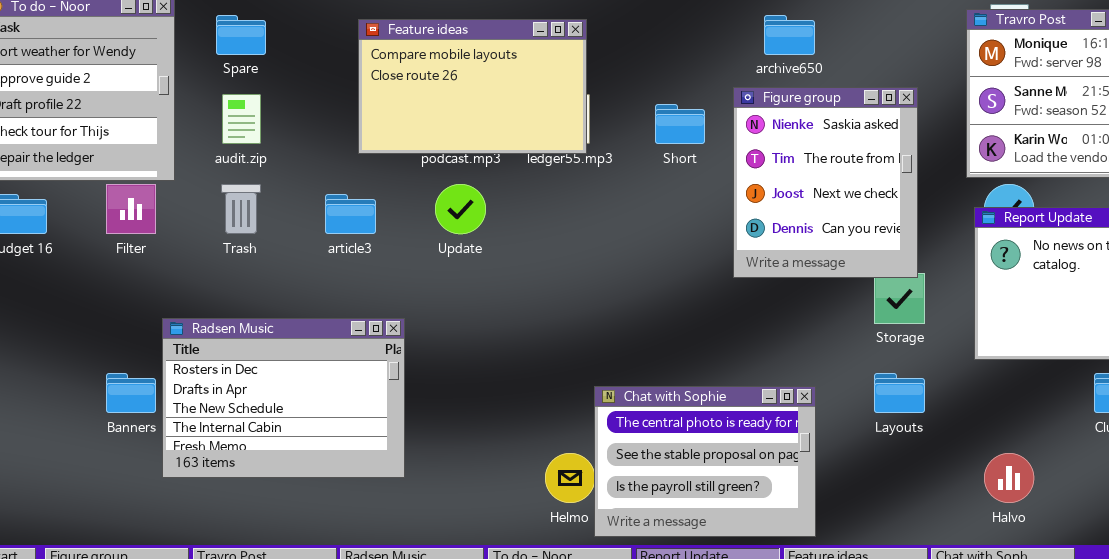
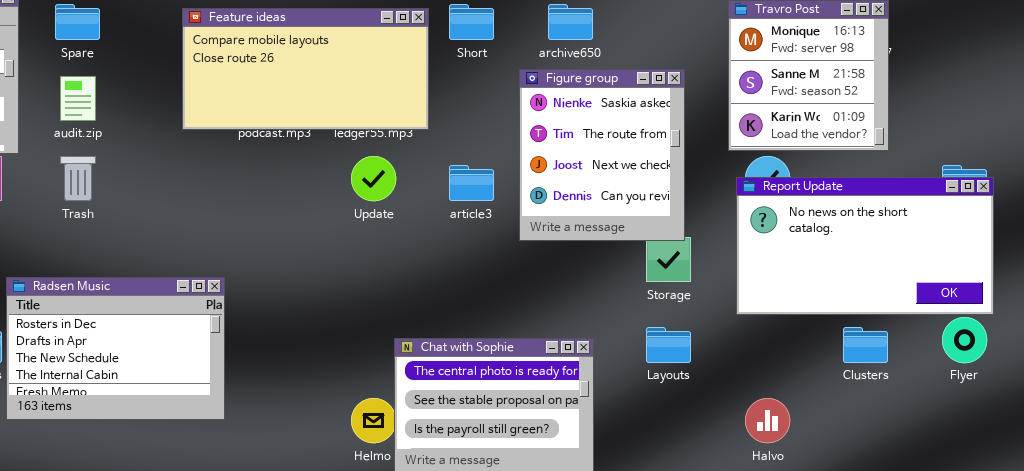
Feature ideas: [358,19,587,154] -> [182,8,429,130], resized
Short: [655,104,705,144] -> [449,4,494,40], moved
Update: [435,184,486,234] -> [351,156,396,201], moved
article3: [325,194,376,234] -> [449,165,494,201], moved

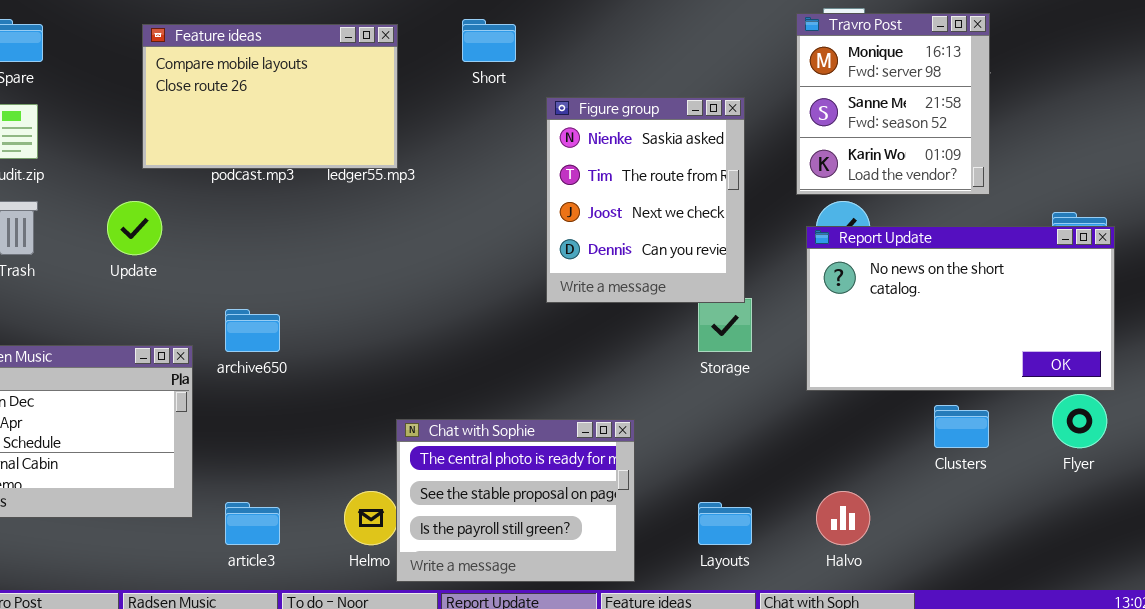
archive650: [548,4,593,40] -> [225,309,280,352], moved
Feature ideas: [182,8,429,130] -> [142,24,398,169], resized
Update: [351,156,396,201] -> [107,201,162,255], moved
article3: [449,165,494,201] -> [225,502,280,545], moved
Layouts: [646,327,691,363] -> [698,502,752,545], moved

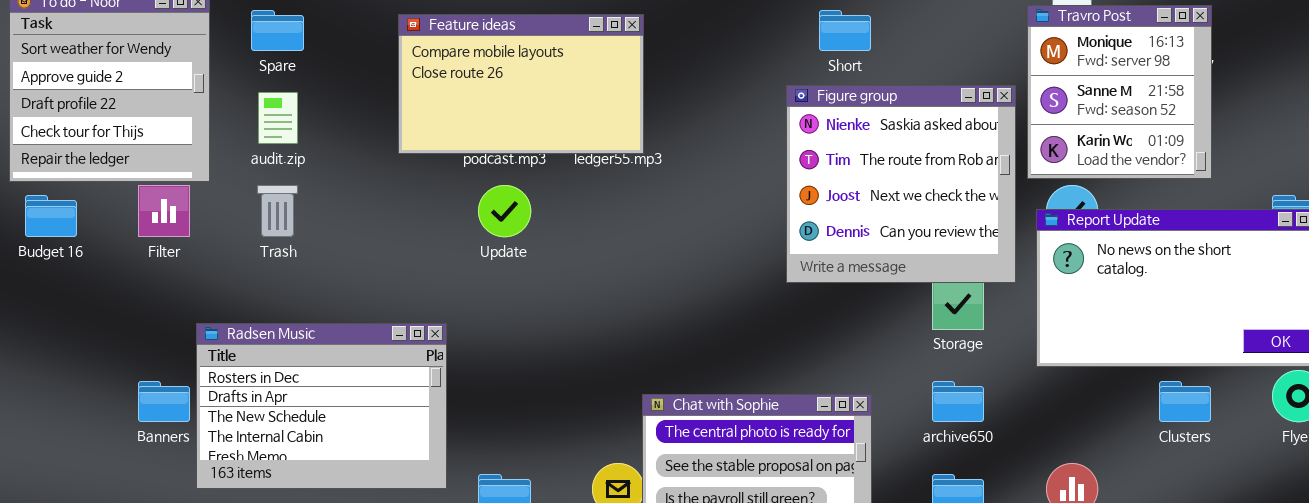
Short: [462,19,516,62] -> [819,10,871,51], moved
Figure group: [546,97,745,303] -> [786,85,1016,283], resized
Update: [107,201,162,255] -> [478,185,531,237], moved
archive650: [225,309,280,352] -> [932,381,984,422], moved

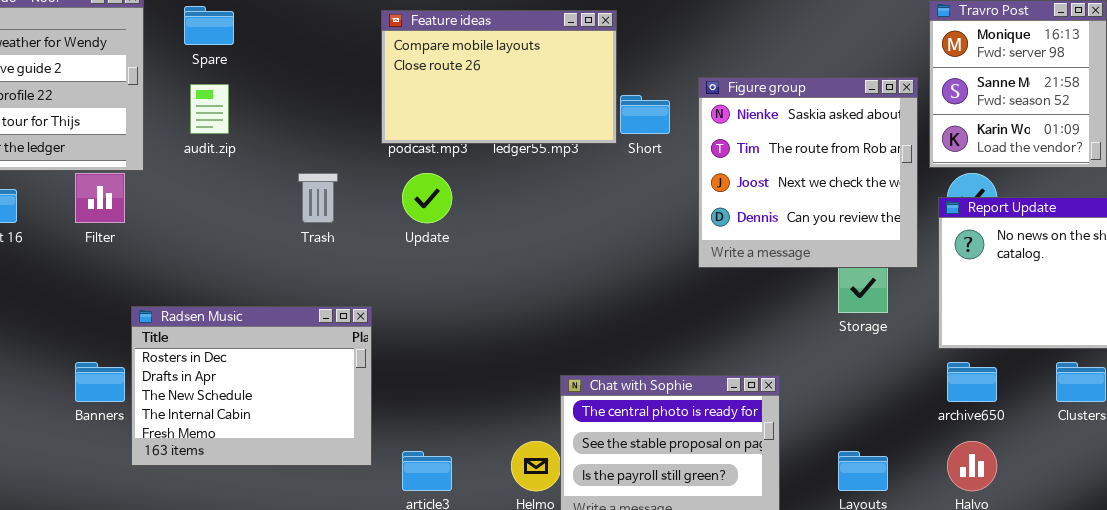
Short: [819,10,871,51] -> [620,95,670,134], moved
Feature ideas: [398,14,644,154] -> [381,10,617,144], moved
Trash: [257,185,298,237] -> [298,173,338,223], moved
archive650: [932,381,984,422] -> [947,362,997,402], moved

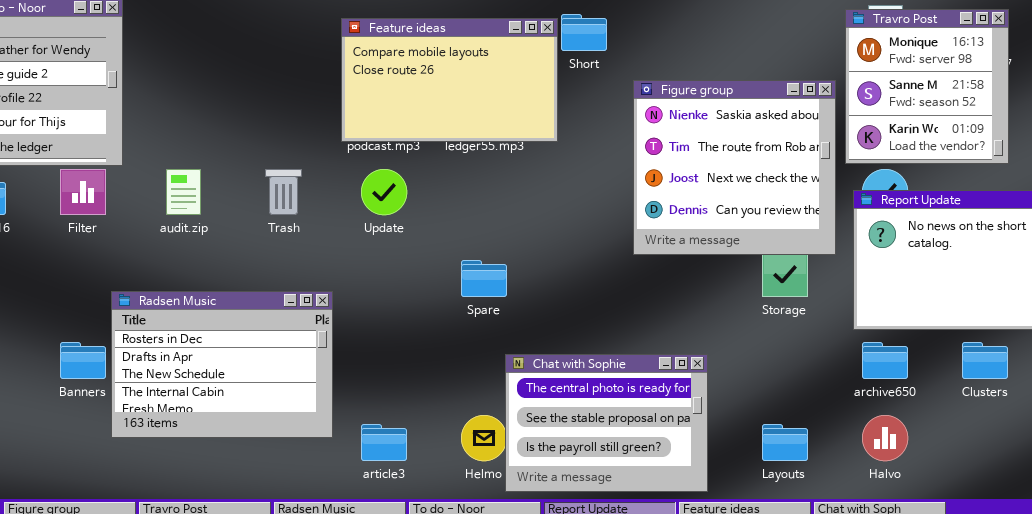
Spare: [184,6,234,45] -> [461,260,507,297], moved
audit.zip: [190,84,229,134] -> [166,169,201,215], moved
Short: [620,95,670,134] -> [561,14,607,51], moved

